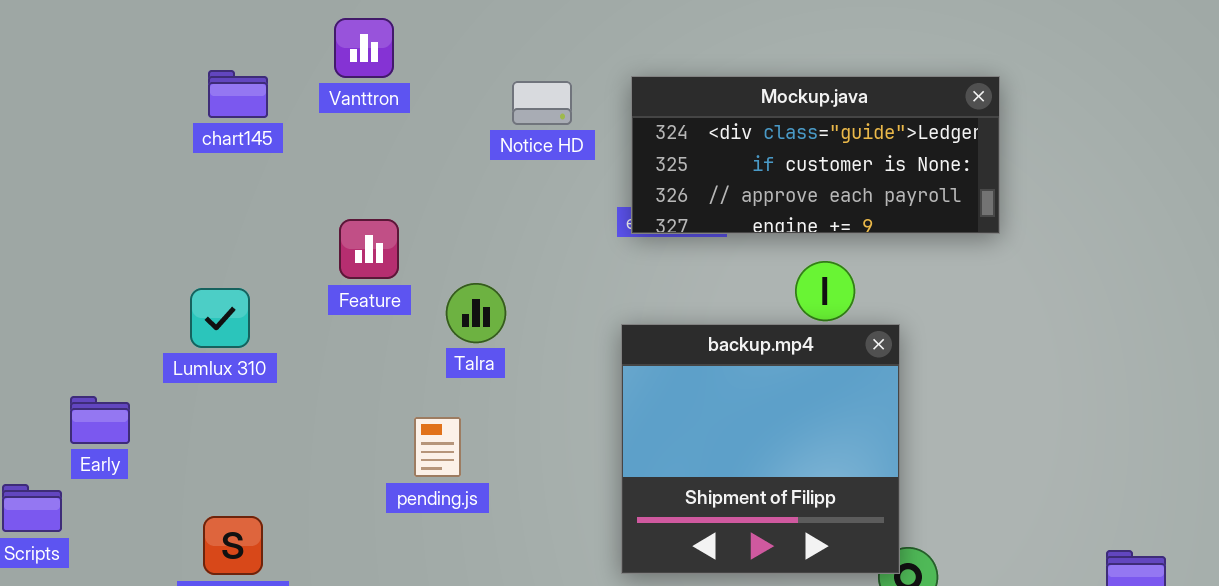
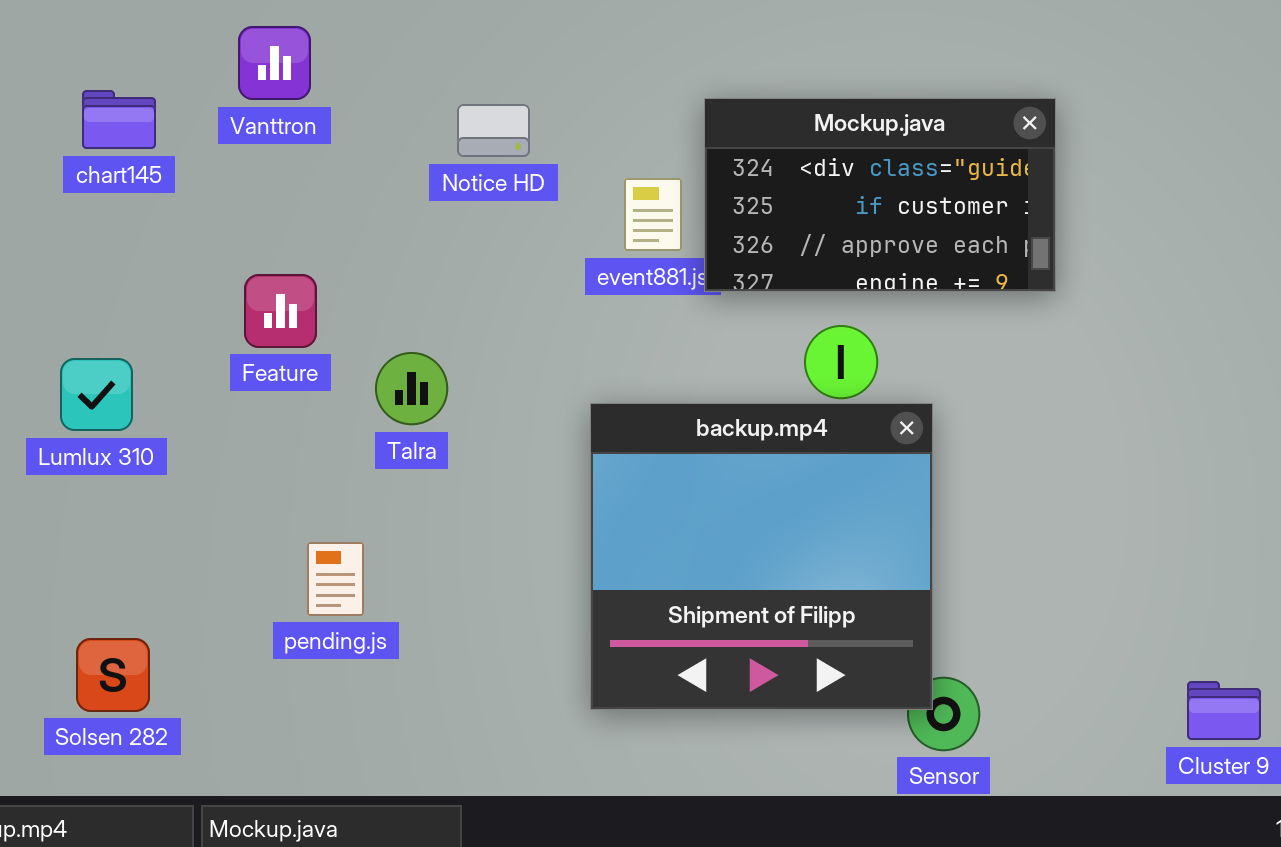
Mockup.java: [631,76,1000,234] -> [704,98,1056,292], resized
pending.js: [414,417,461,477] -> [307,542,364,616], moved

